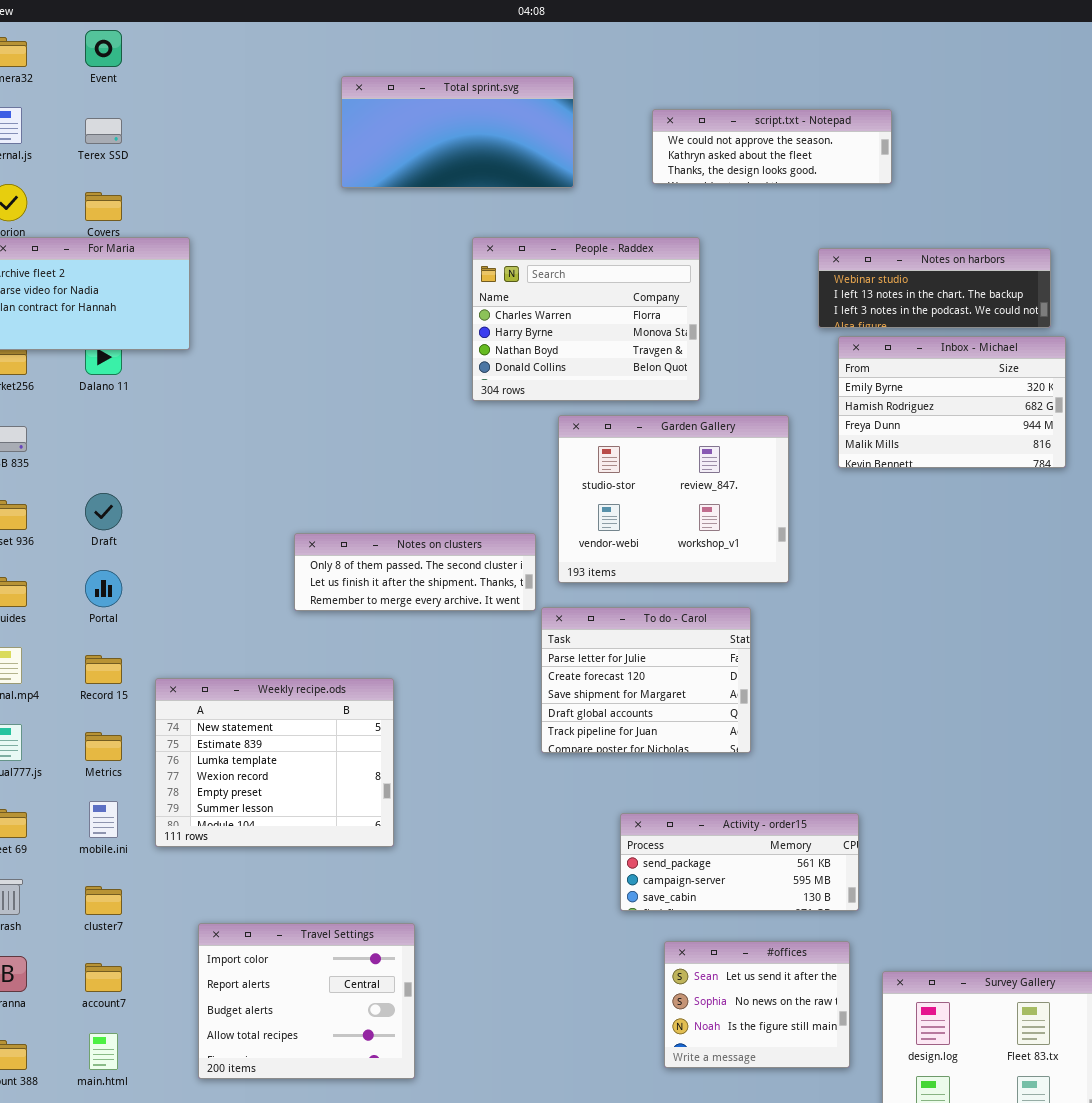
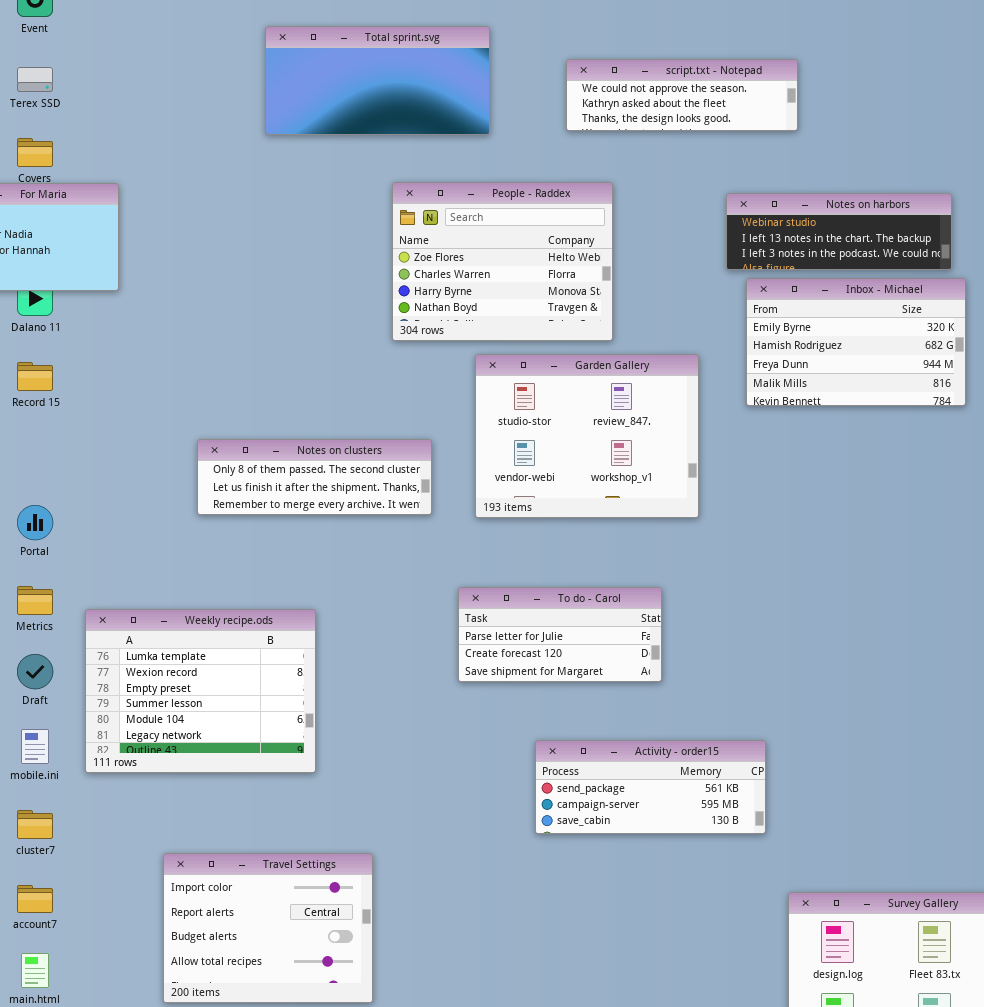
People - Raddex: [472,237,700,401] -> [392,182,613,341], scrolled up 1 row
Draft: [85,493,122,530] -> [17,654,53,689], moved
Notes on clusters: [294,533,536,611] -> [197,439,432,515], moved
To do - Carol: [541,607,751,753] -> [458,587,662,682], resized
Record 15: [85,655,122,684] -> [17,362,53,391], moved
Weekly recipe.ods: [155,678,394,847] -> [85,609,316,773], scrolled down 2 rows
Metrics: [85,732,122,761] -> [17,586,53,615], moved
Travel Settings: [198,923,415,1079] -> [163,853,373,1003], moved
#offices: [664,941,850,1068] -> none, closed

